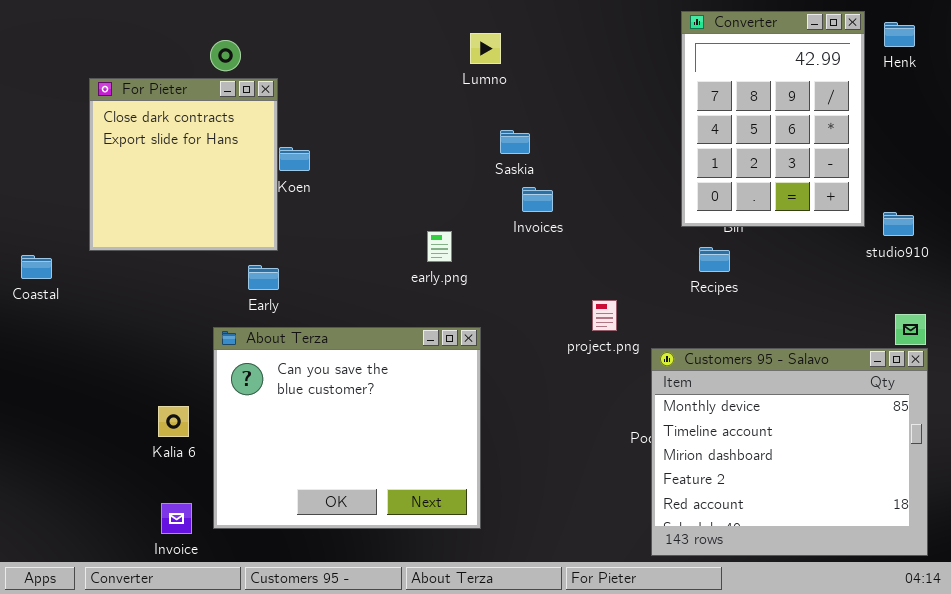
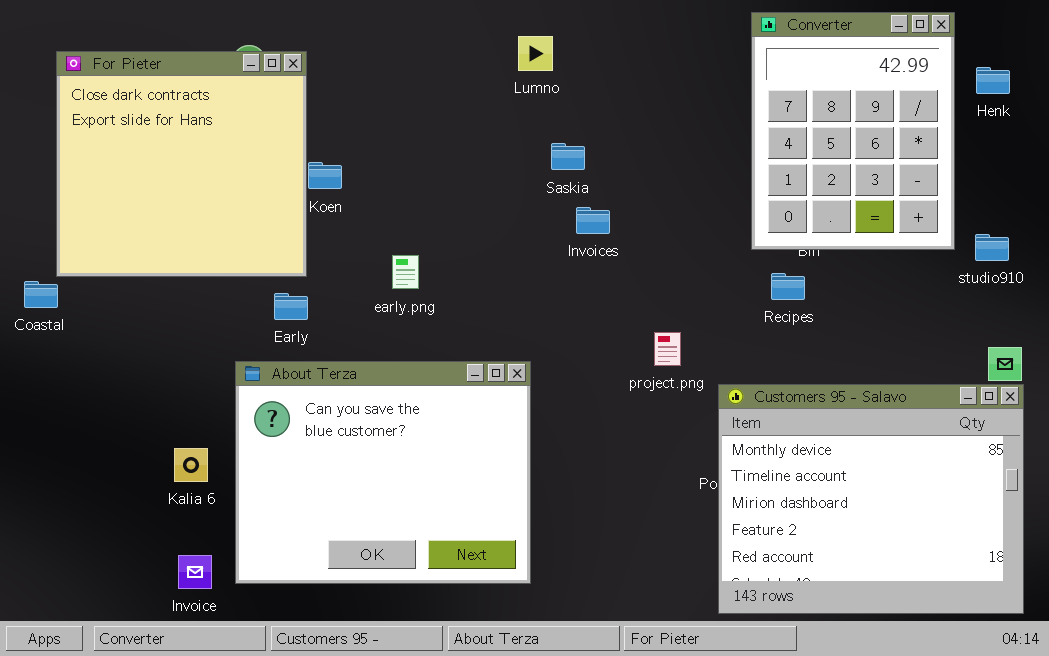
Henk: [884,22,915,47] -> [976,67,1010,94], moved
For Pieter: [89,78,278,251] -> [56,51,307,277], resized
early.png: [427,231,452,262] -> [392,255,419,289], moved

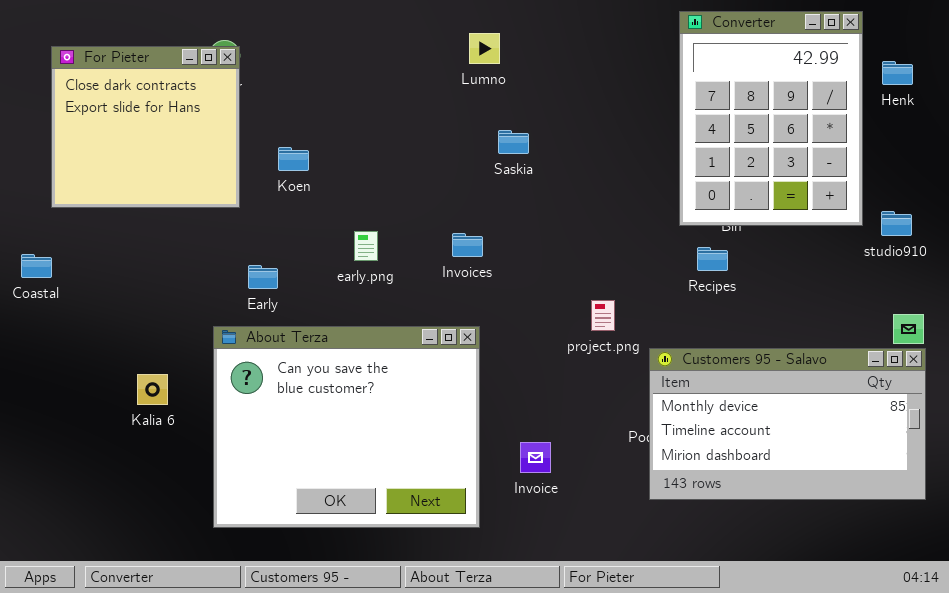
For Pieter: [56,51,307,277] -> [51,46,240,208], resized
Invoices: [576,207,610,234] -> [452,233,483,257], moved
Customers 95 - Salavo: [718,384,1024,614] -> [649,348,926,500], resized
Kalia 6: [174,448,208,482] -> [137,374,168,405], moved
Invoice: [178,555,212,589] -> [520,442,551,473], moved

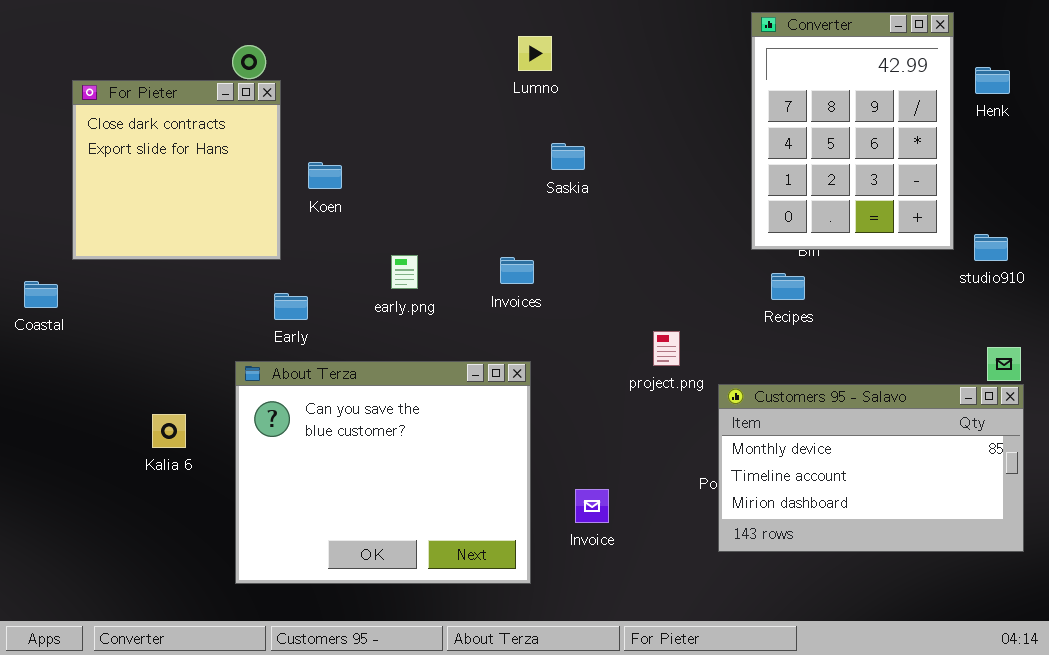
For Pieter: [51,46,240,208] -> [72,80,281,260], moved

